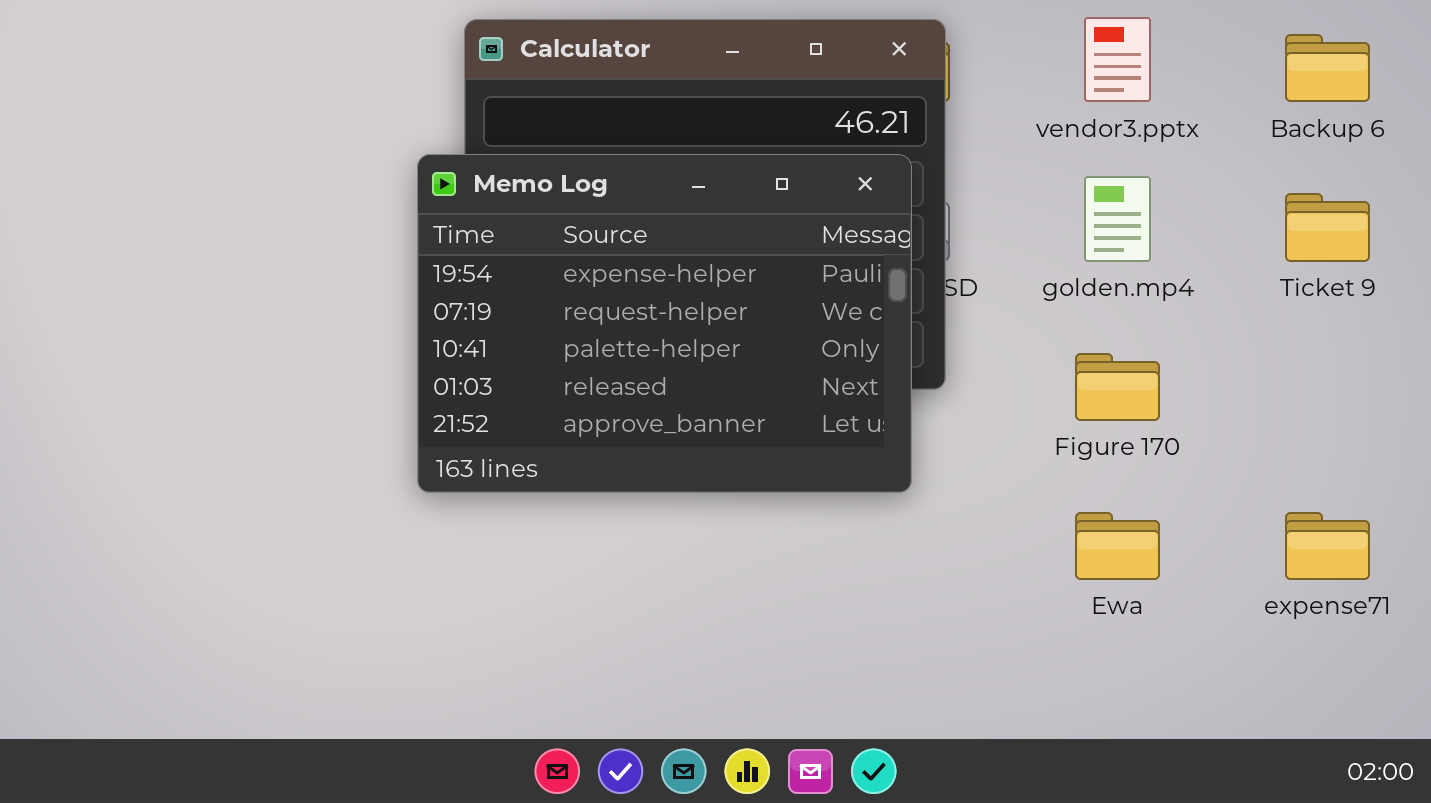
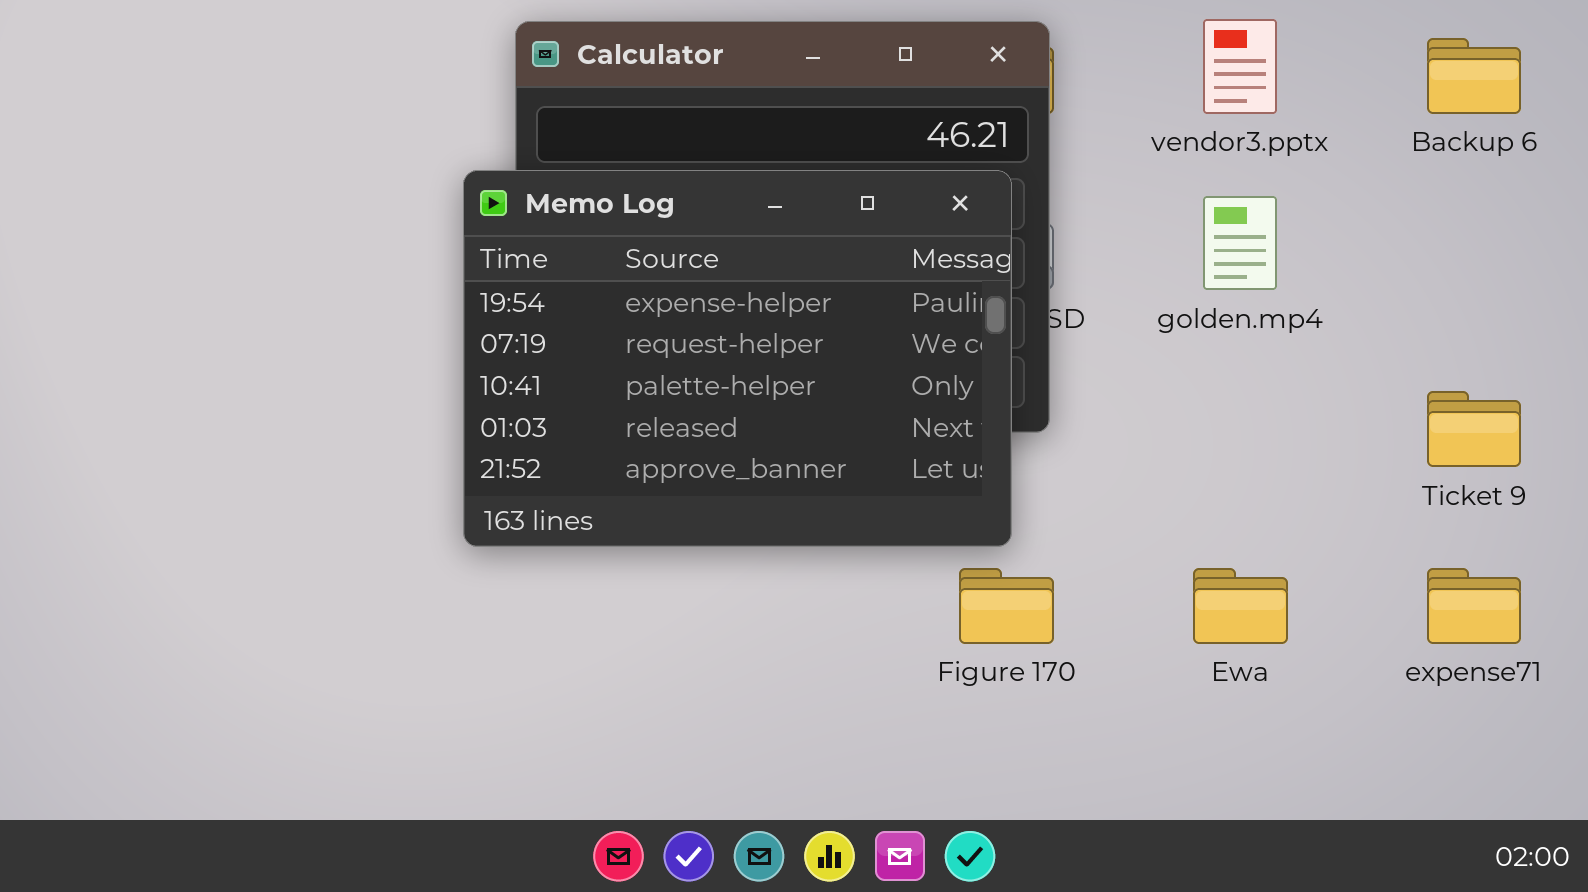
Ticket 9: [1285,193,1370,262] -> [1427,391,1521,467], moved
Figure 170: [1075,353,1160,421] -> [959,568,1054,644], moved

